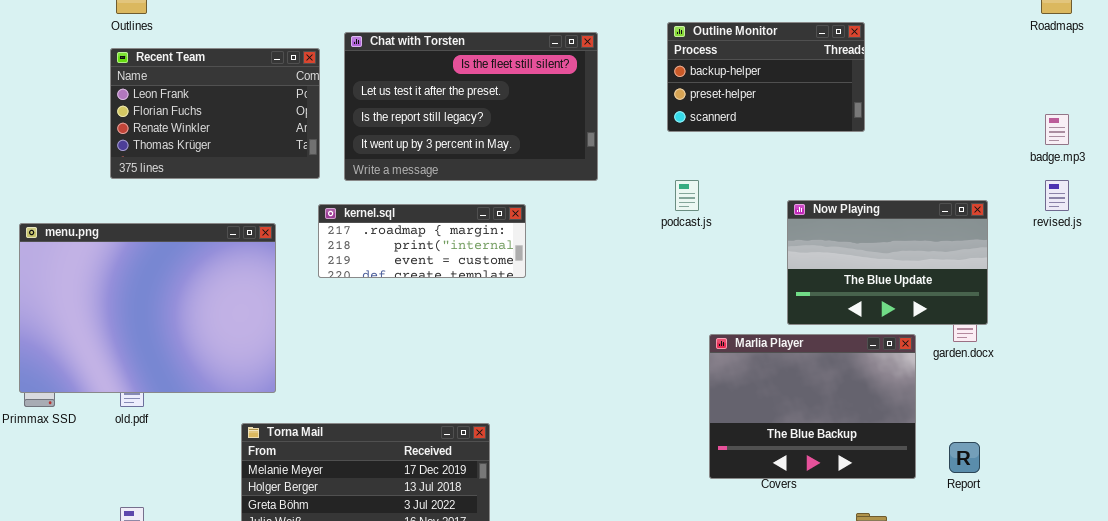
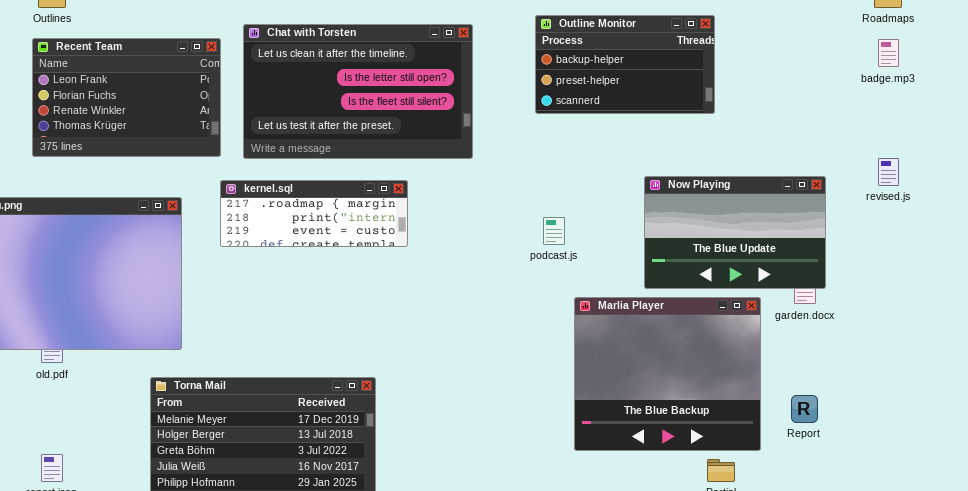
Chat with Torsten: [344,32,598,181] -> [243,24,473,159], scrolled up 2 rows
badge.mp3: [1045,114,1069,145] -> [878,39,899,67], moved
podcast.js: [675,180,699,211] -> [543,217,565,245], moved
Marlia Player: [709,334,916,479] -> [574,297,761,451], resized

